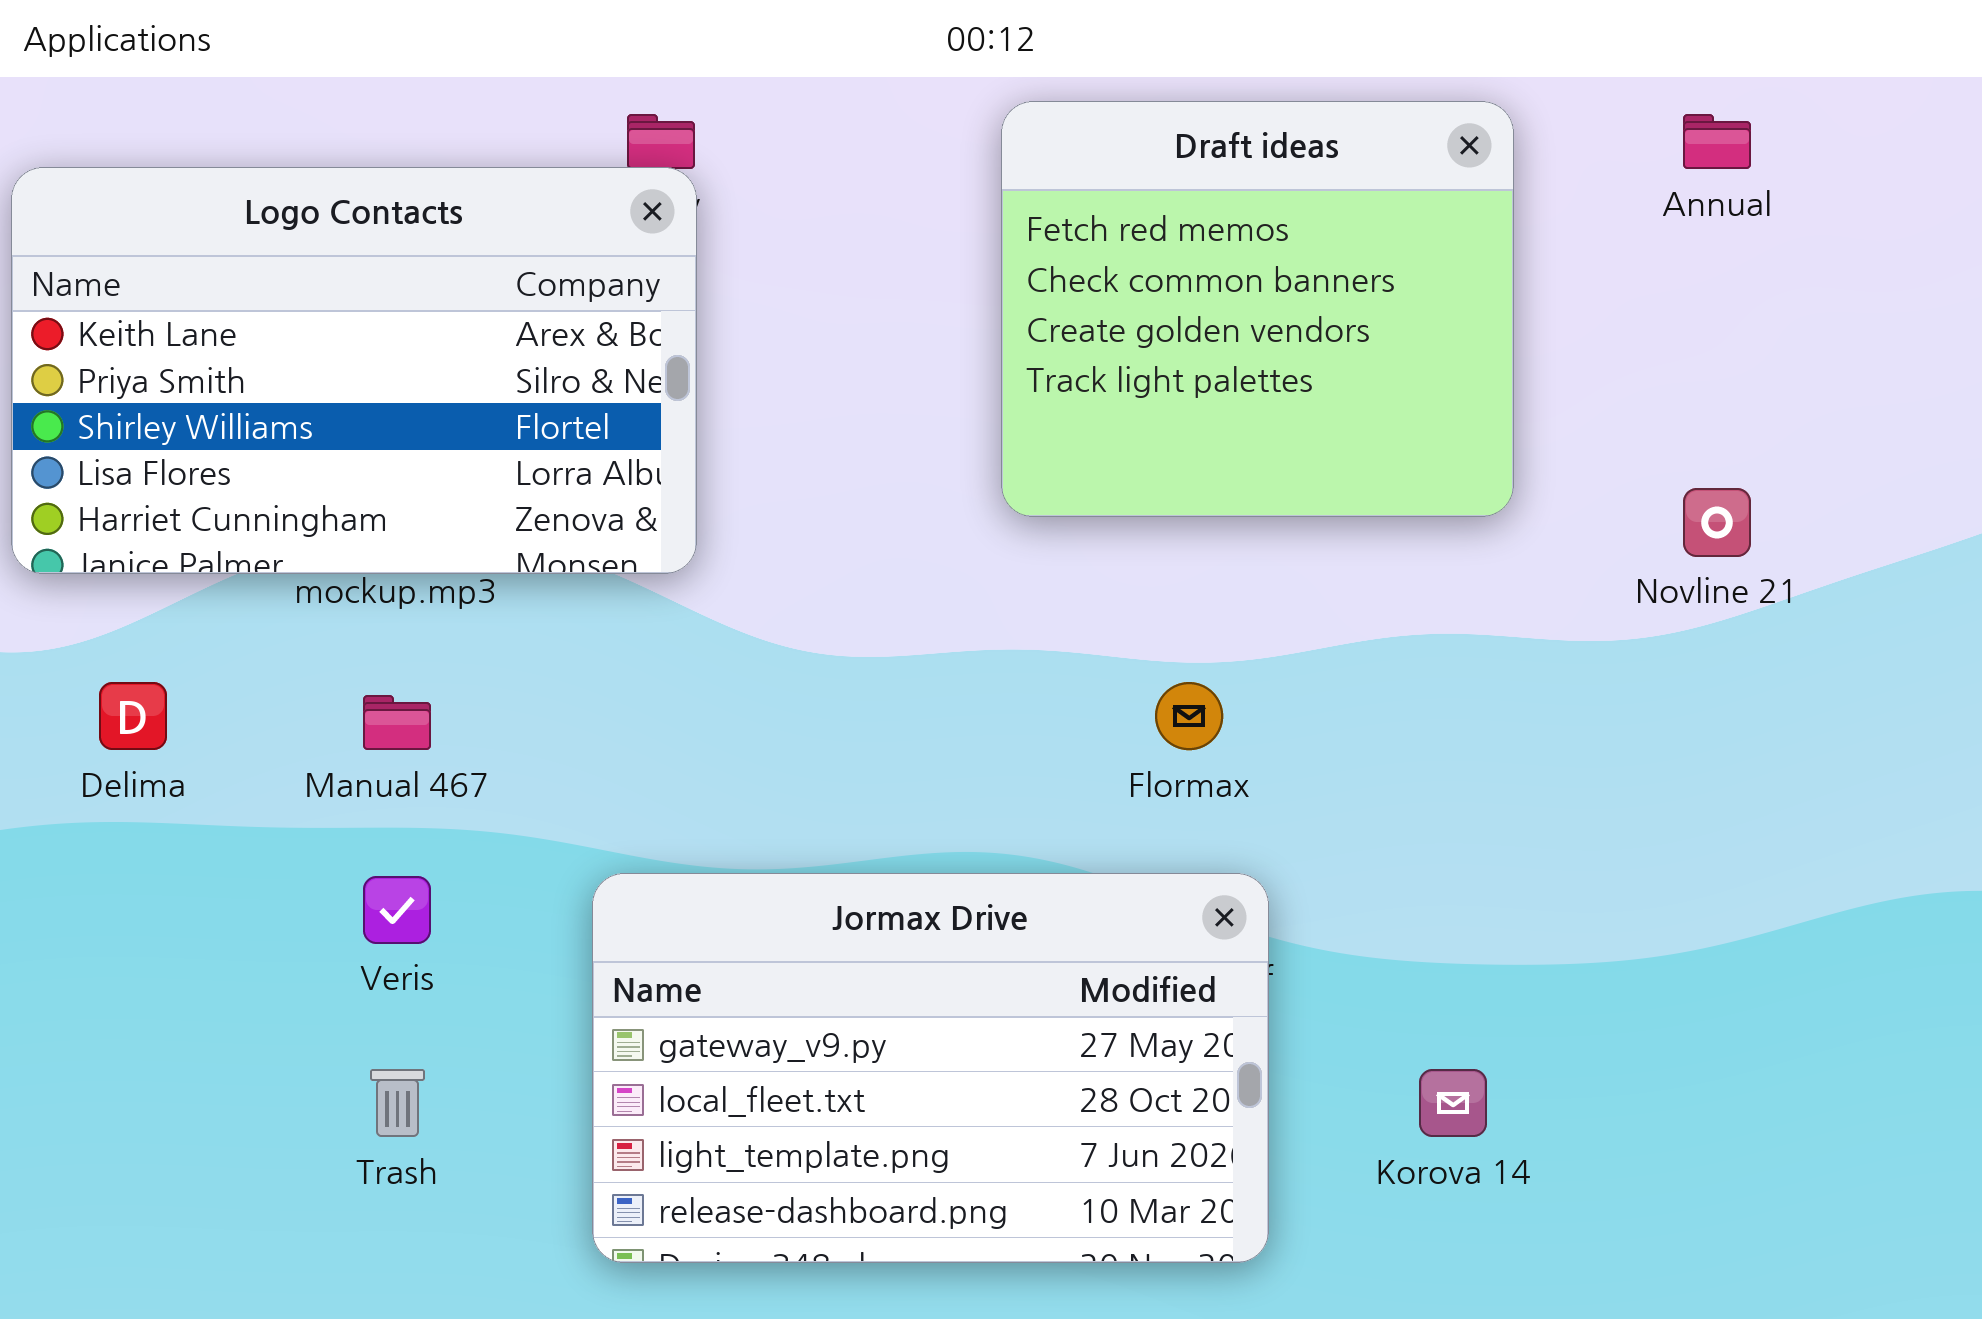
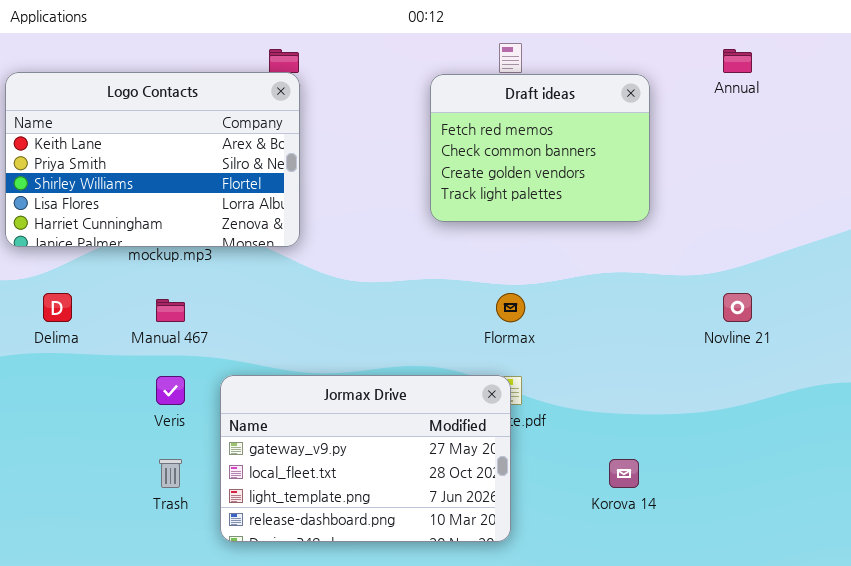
Draft ideas: [1001,101,1514,517] -> [430,74,650,222], resized
Novline 21: [1683,488,1751,557] -> [723,293,752,322], moved
Jormax Drive: [592,873,1269,1263] -> [220,375,511,542], moved

